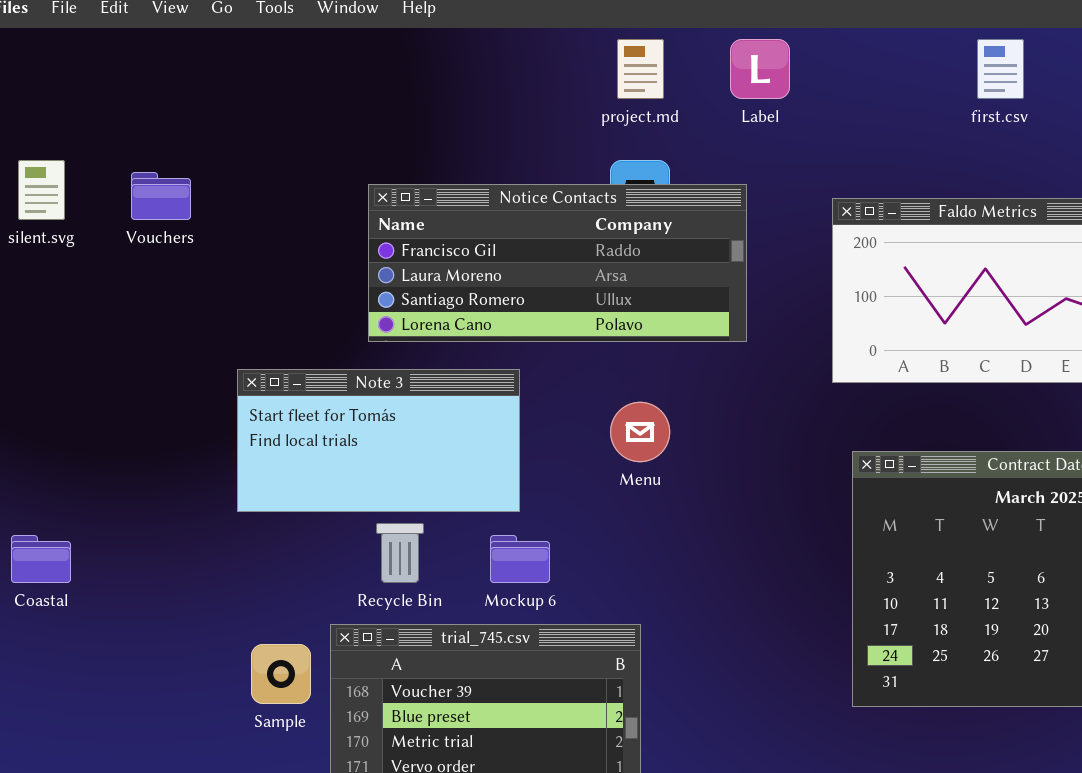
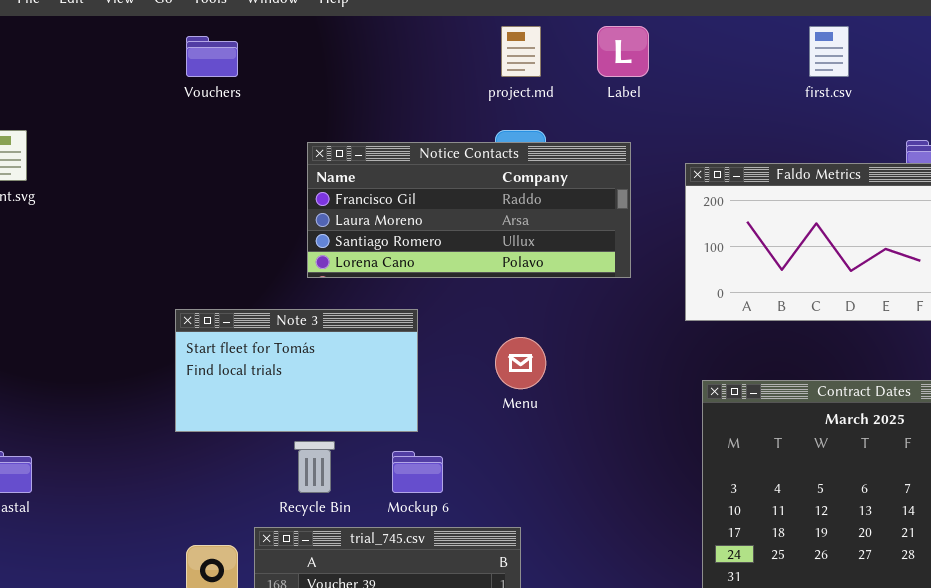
Vouchers: [131,172,191,220] -> [186,36,238,77], moved
Notice Contacts: [368,184,747,342] -> [307,142,631,278], moved

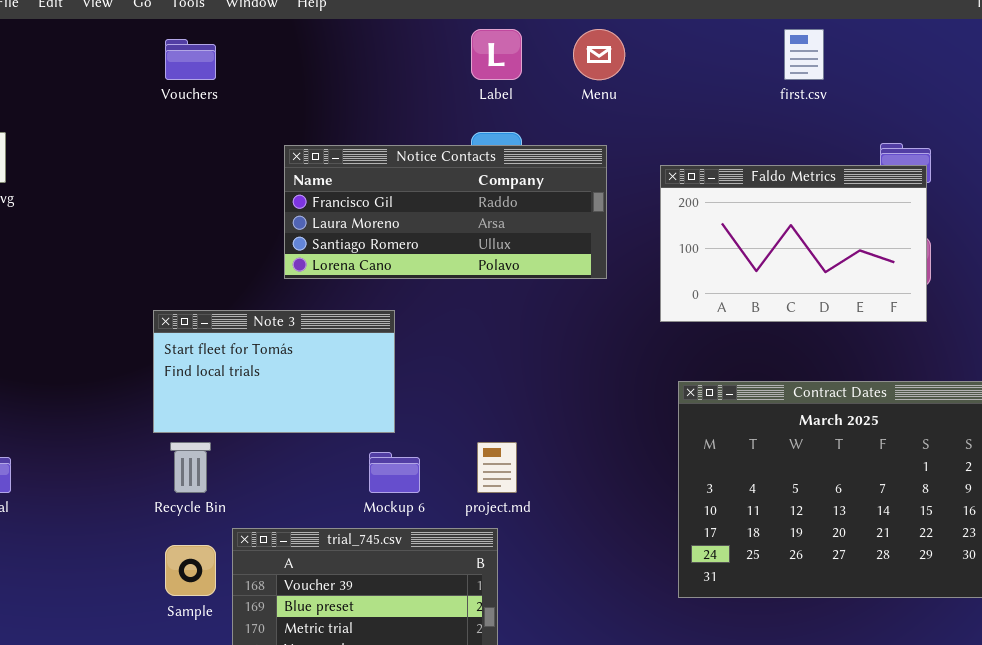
project.md: [501,26,541,77] -> [477,442,517,493], moved
Label: [597,26,649,77] -> [471,29,522,80], moved
Menu: [495,337,546,389] -> [573,29,625,80], moved
Recycle Bin: [294,441,335,493] -> [170,442,211,493], moved

